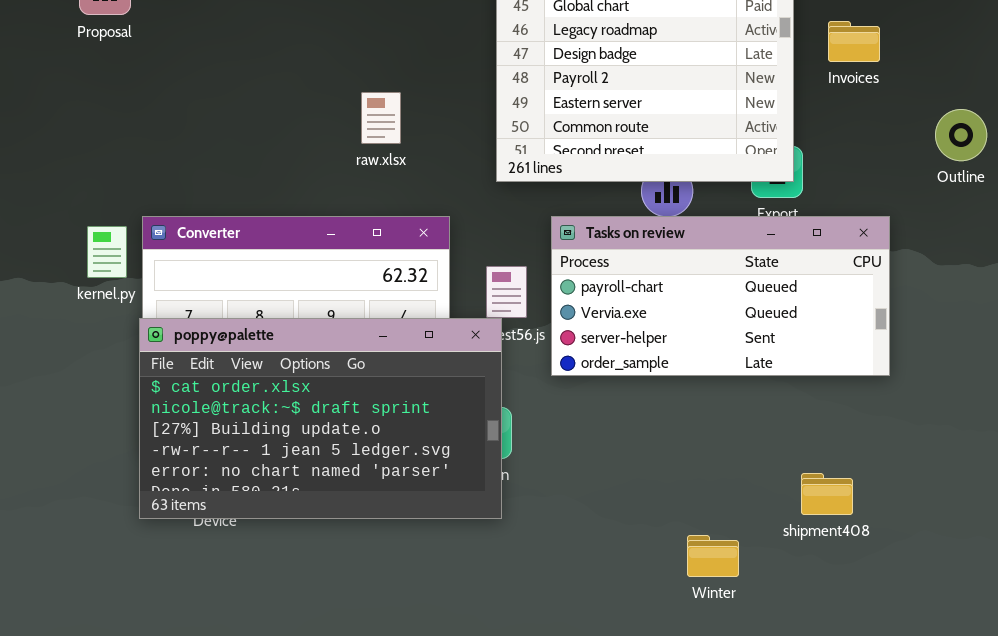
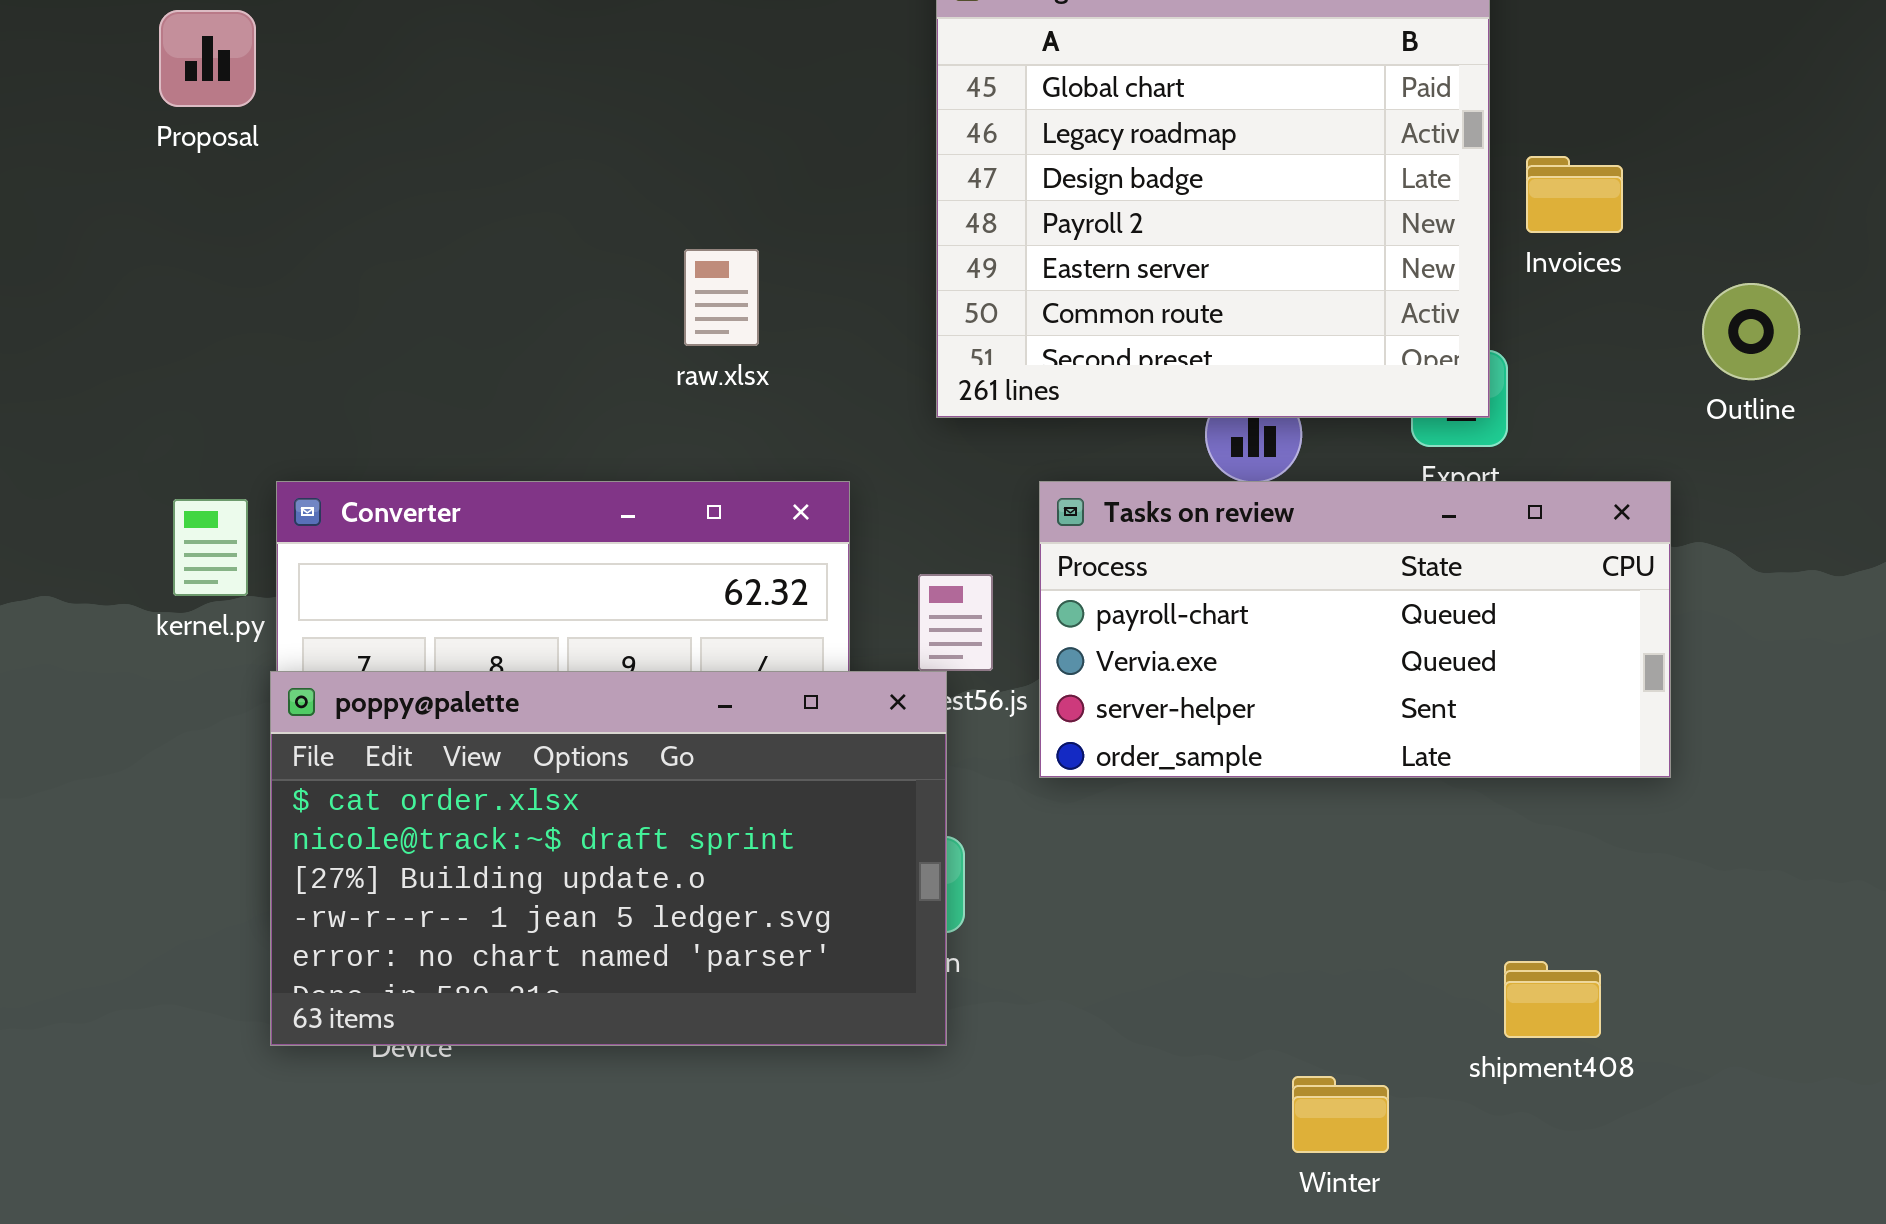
Invoices: [828,21,880,62] -> [1526,156,1623,233], moved
Outline: [935,109,987,161] -> [1702,283,1800,380], moved

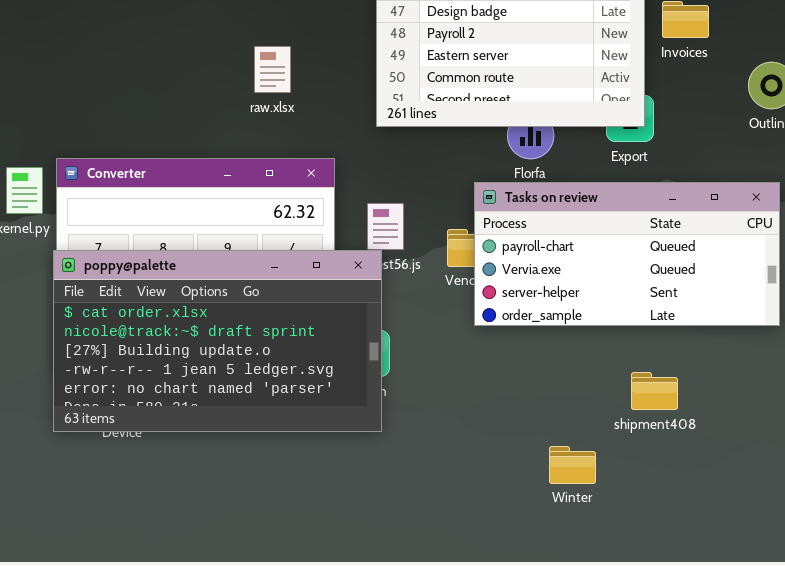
Tasks on review: [1039,481,1671,778] -> [474,182,780,326], moved
shipment408: [1504,961,1601,1038] -> [631,372,678,410], moved

